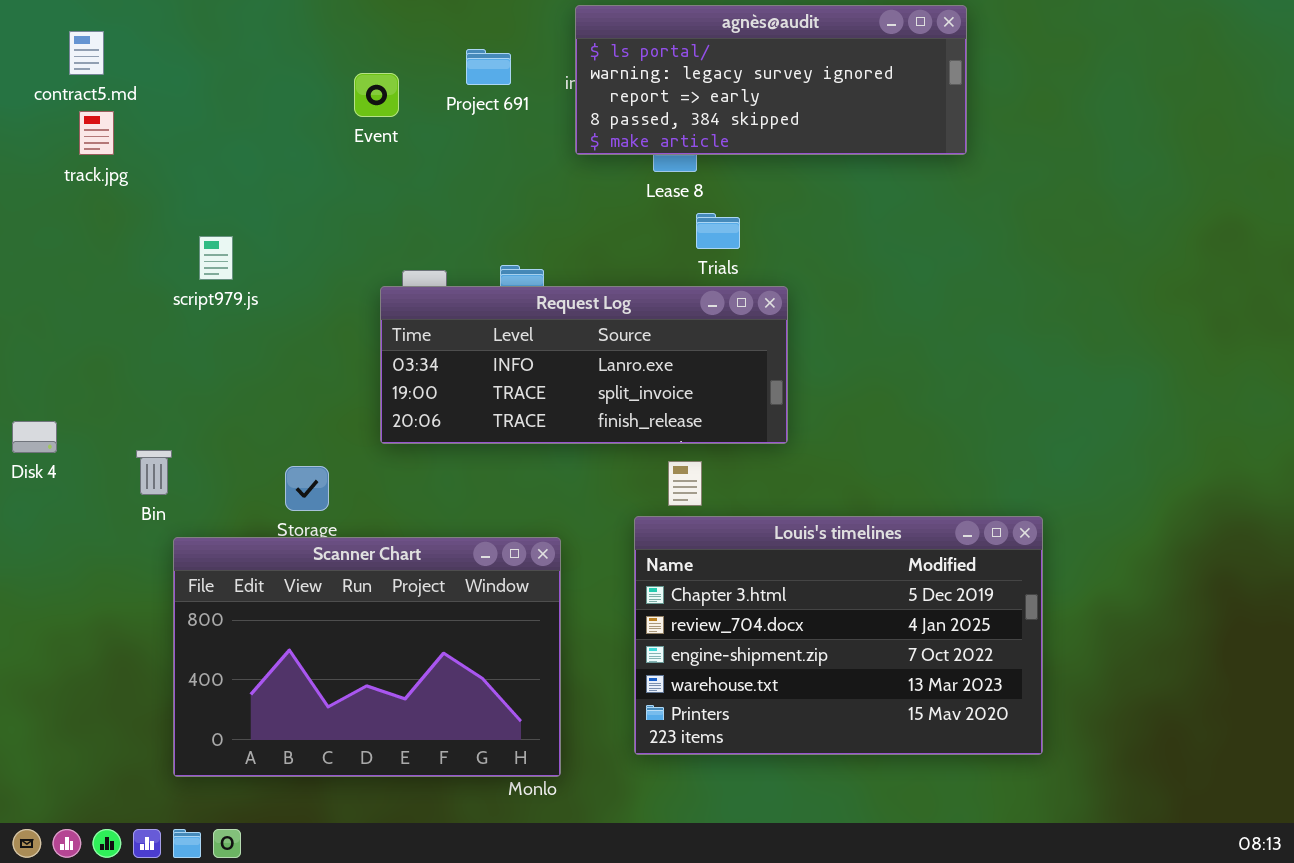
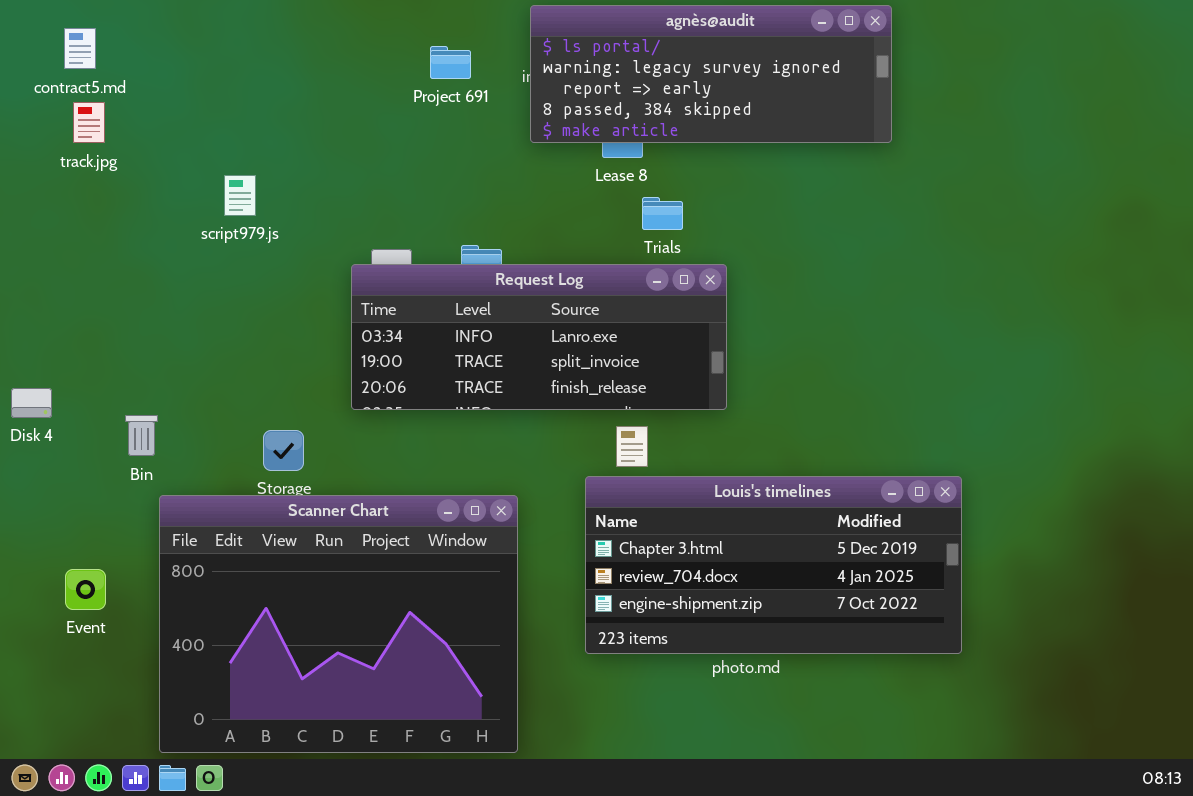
Event: [354,73,399,117] -> [65,569,106,610], moved
script979.js: [199,236,233,280] -> [224,175,256,216], moved
Louis's timelines: [634,516,1043,755] -> [585,476,962,654], resized
Scanner Chart: [173,537,561,777] -> [159,495,518,753], resized

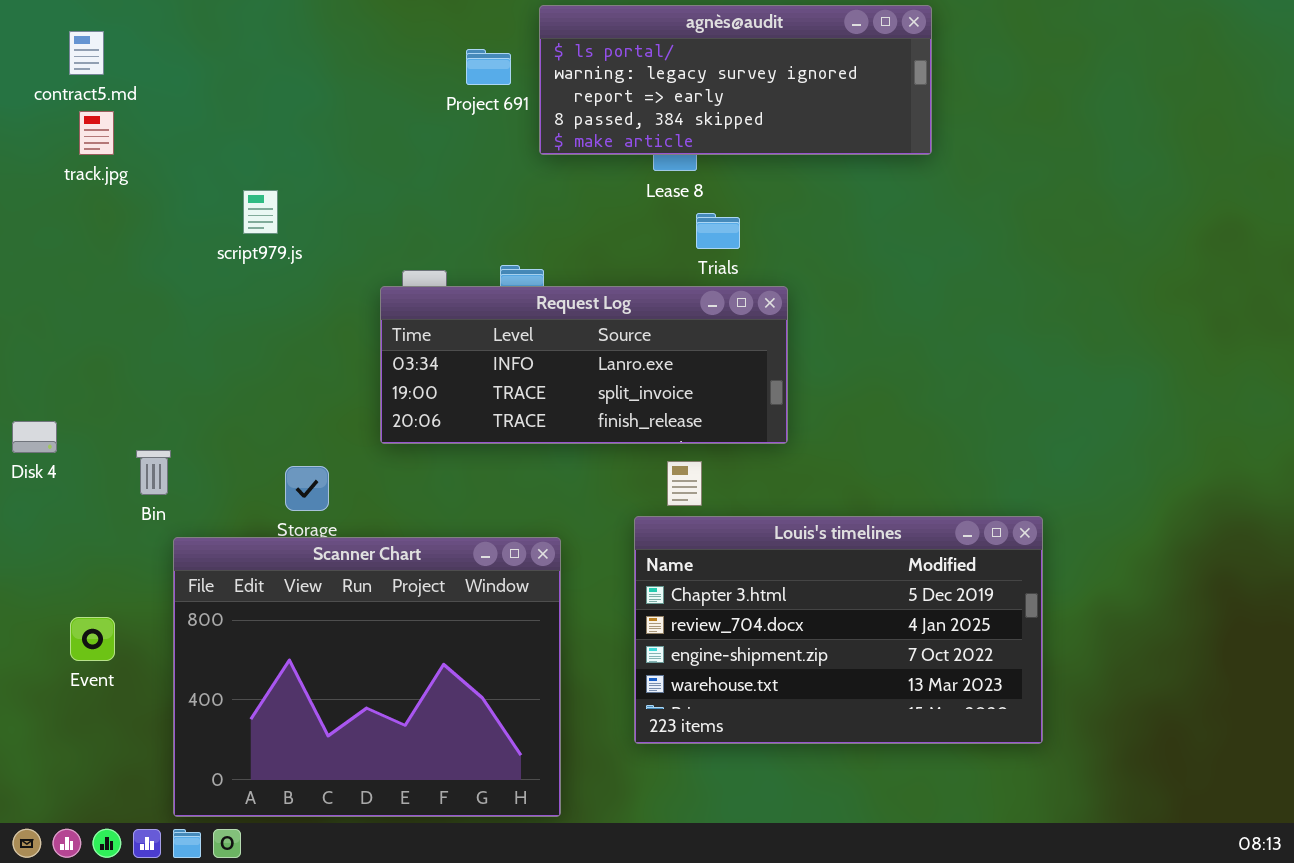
agnès@audit: [530,5,892,143] -> [539,5,932,155], moved
Louis's timelines: [585,476,962,654] -> [634,516,1043,744], resized

